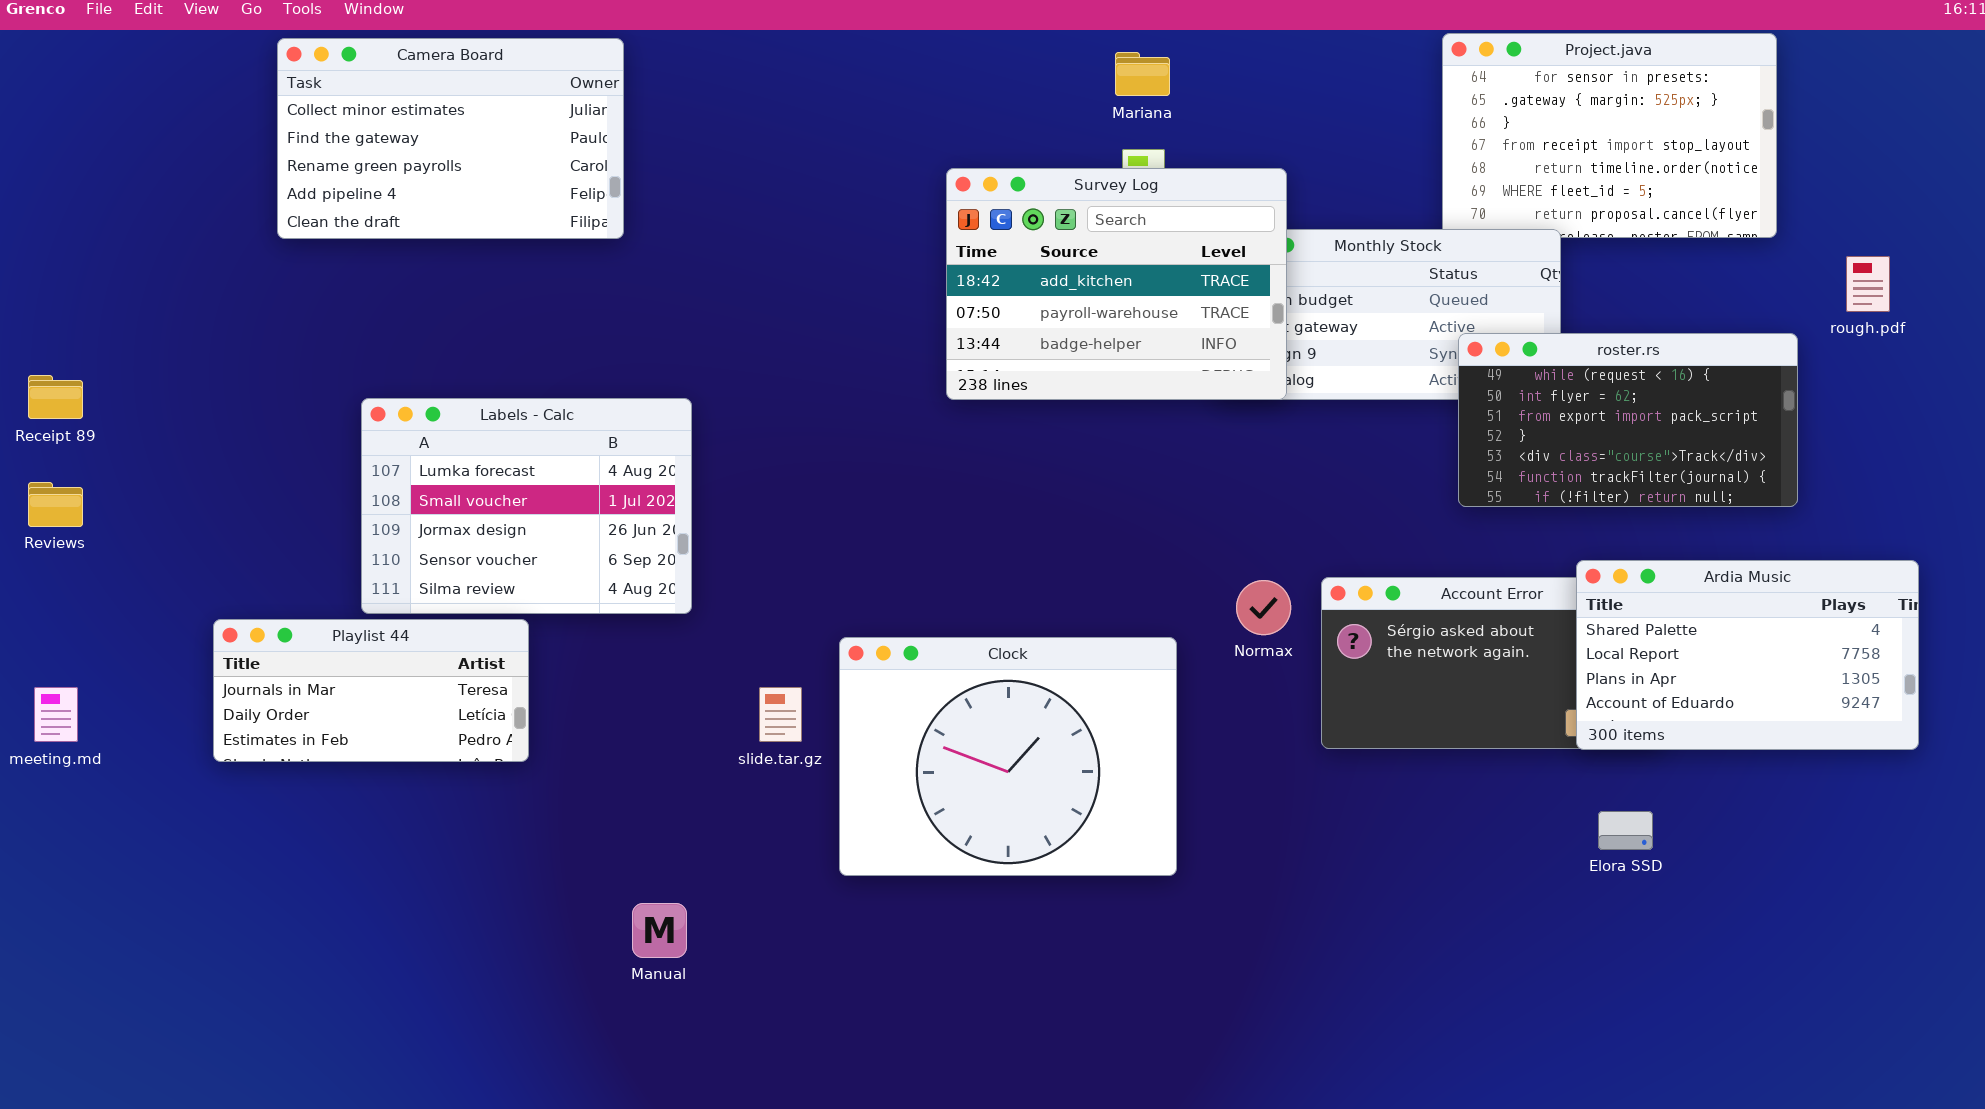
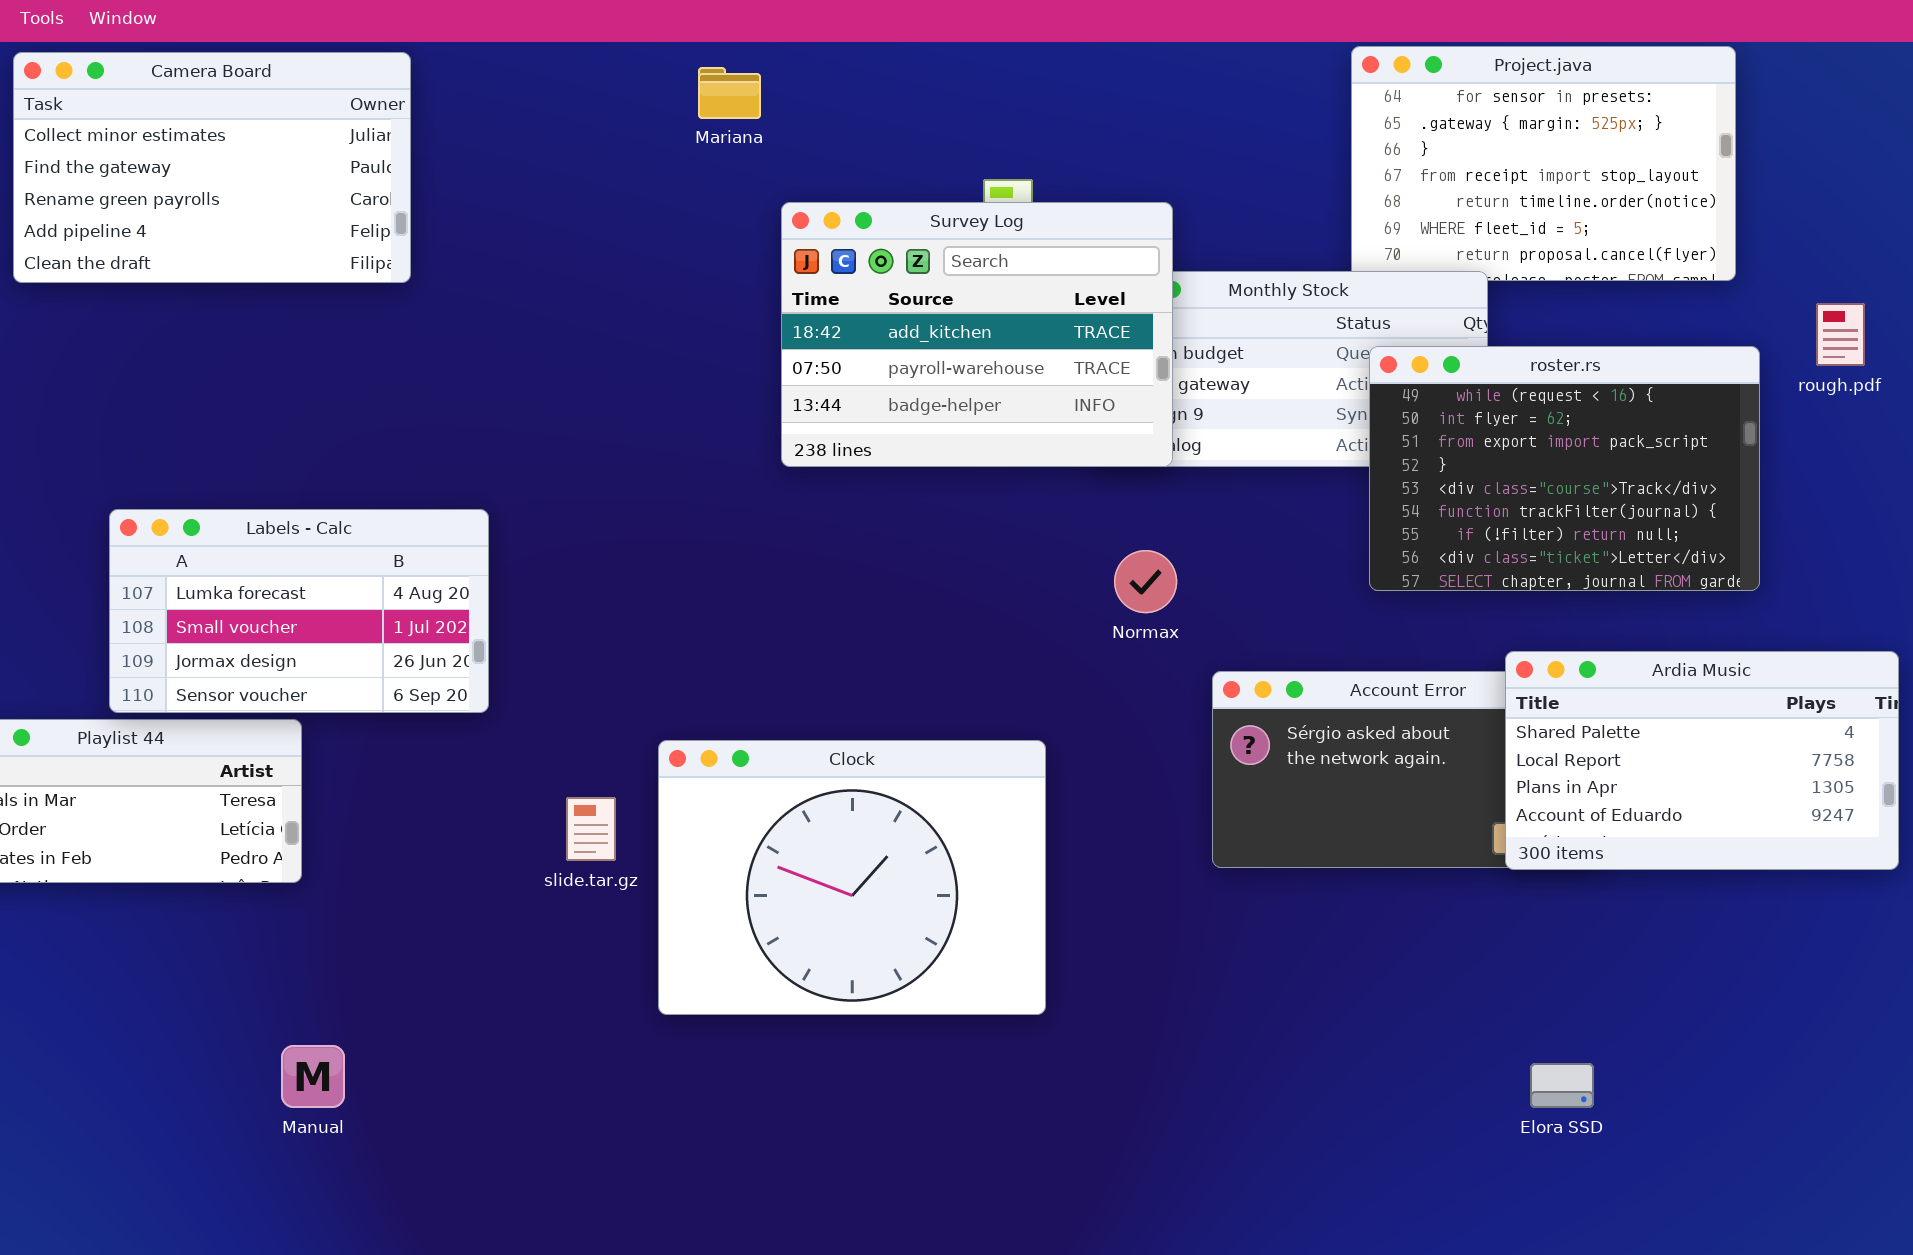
Mariana: [1115,52,1170,96] -> [698,67,761,119], moved
roster.rs: [1458,333,1798,507] -> [1369,346,1760,591], resized
Labels - Calc: [361,398,692,614] -> [109,509,489,713], resized
Normax: [1236,580,1291,635] -> [1114,550,1177,613], moved
Elora SSD: [1598,811,1653,850] -> [1530,1063,1594,1108], moved
Manual: [632,903,687,958] -> [281,1045,345,1108], moved

